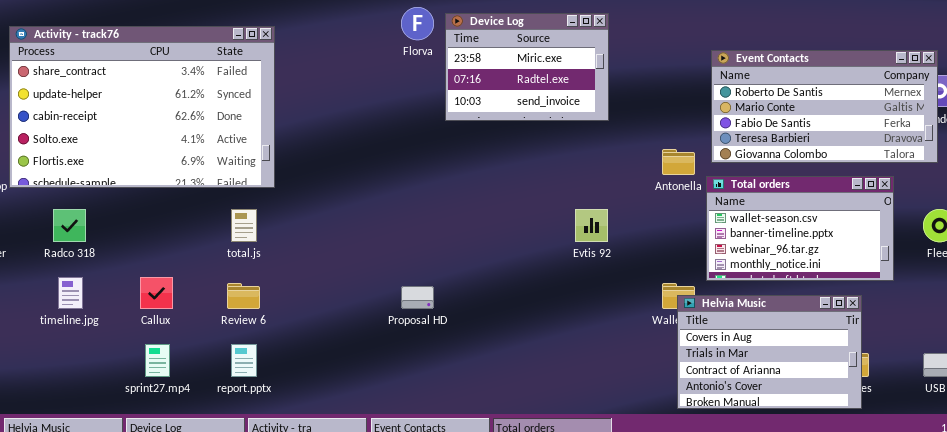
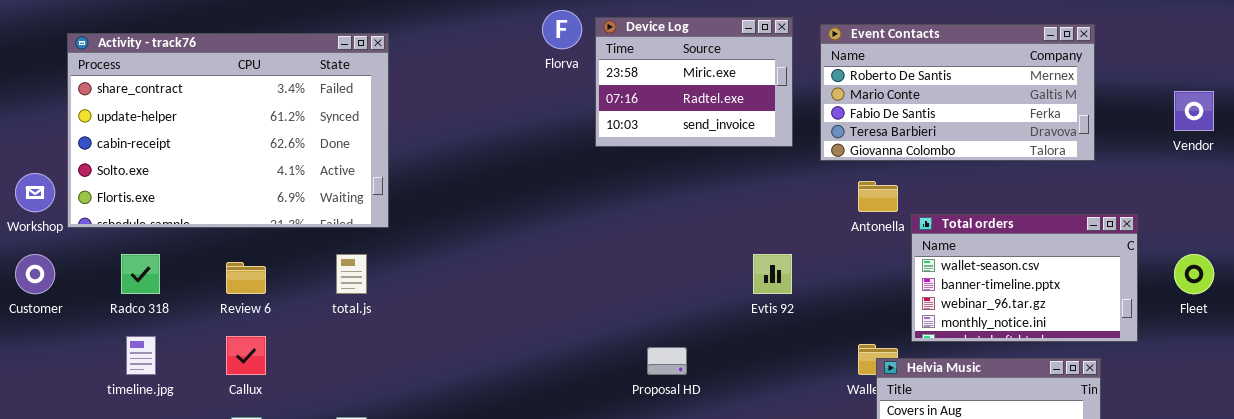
Event Contacts: [711,50,938,163] -> [820,24,1095,161], moved
Review 6: [227,283,260,309] -> [226,262,266,294], moved
Proposal HD: [401,286,434,309] -> [647,347,687,375], moved

